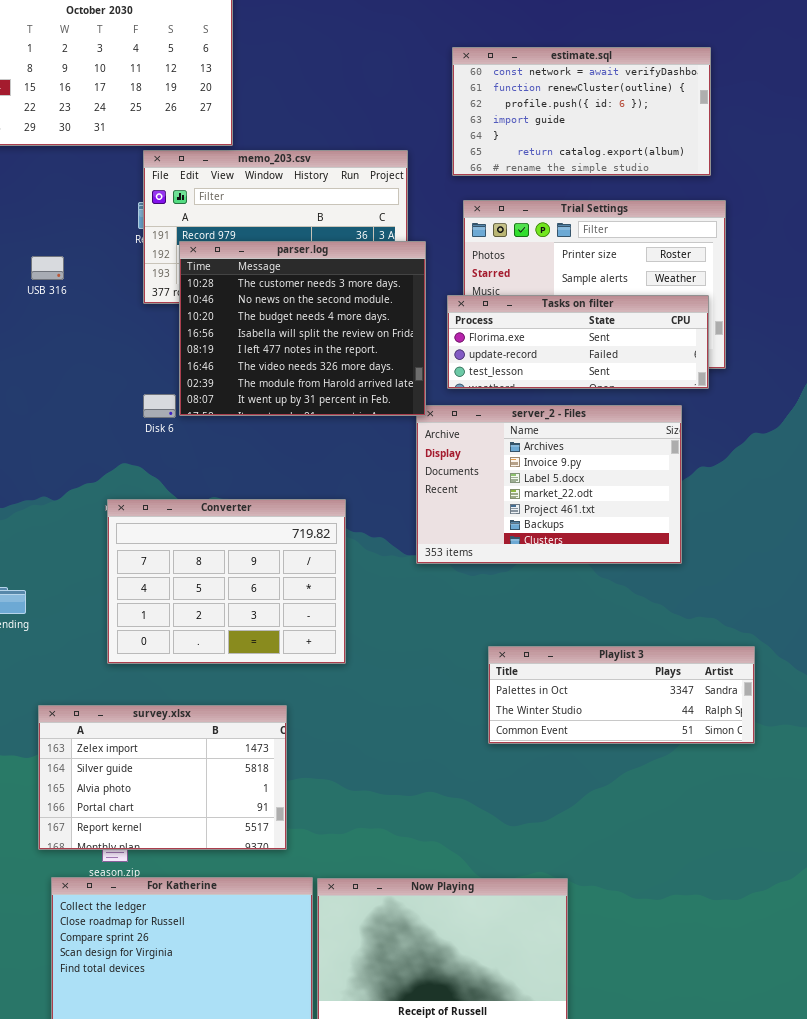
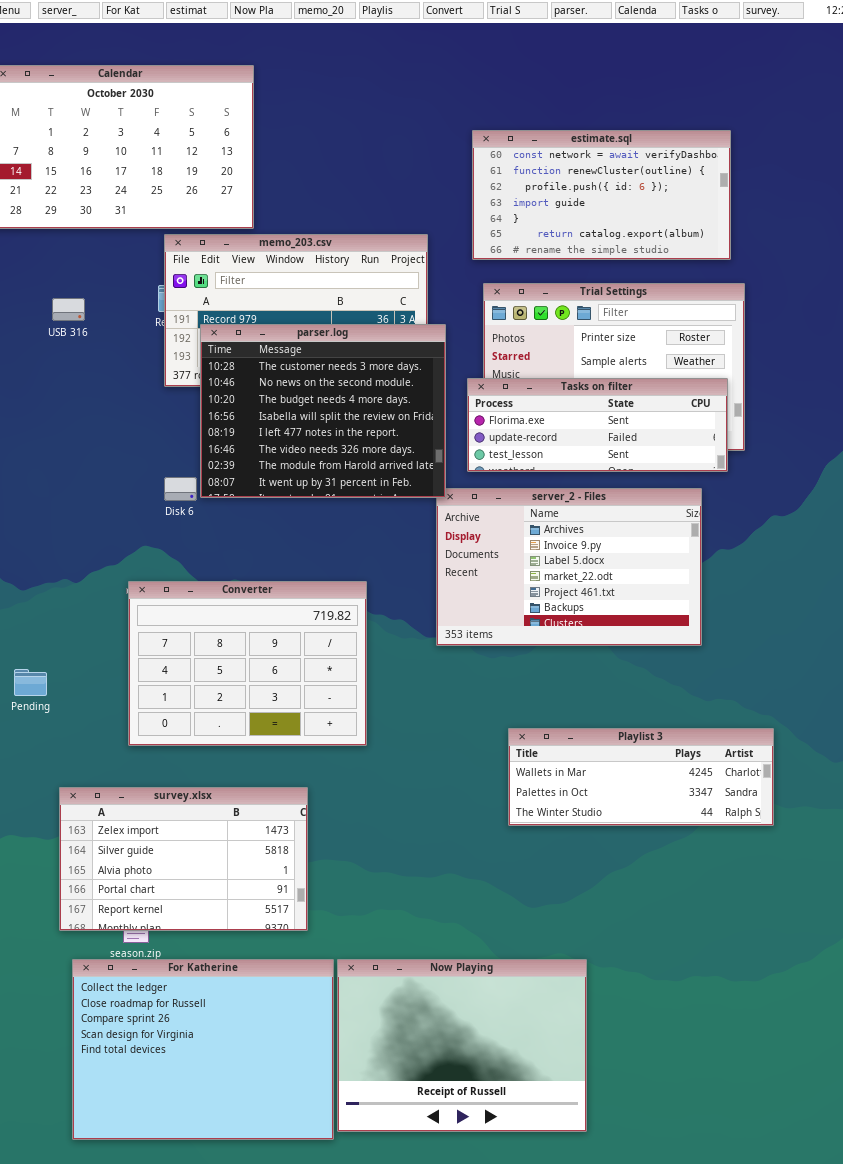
USB 316: [31,256,64,280] -> [52,298,85,321], moved
Playlist 3: [488,646,755,744] -> [508,728,774,826], scrolled up 1 row

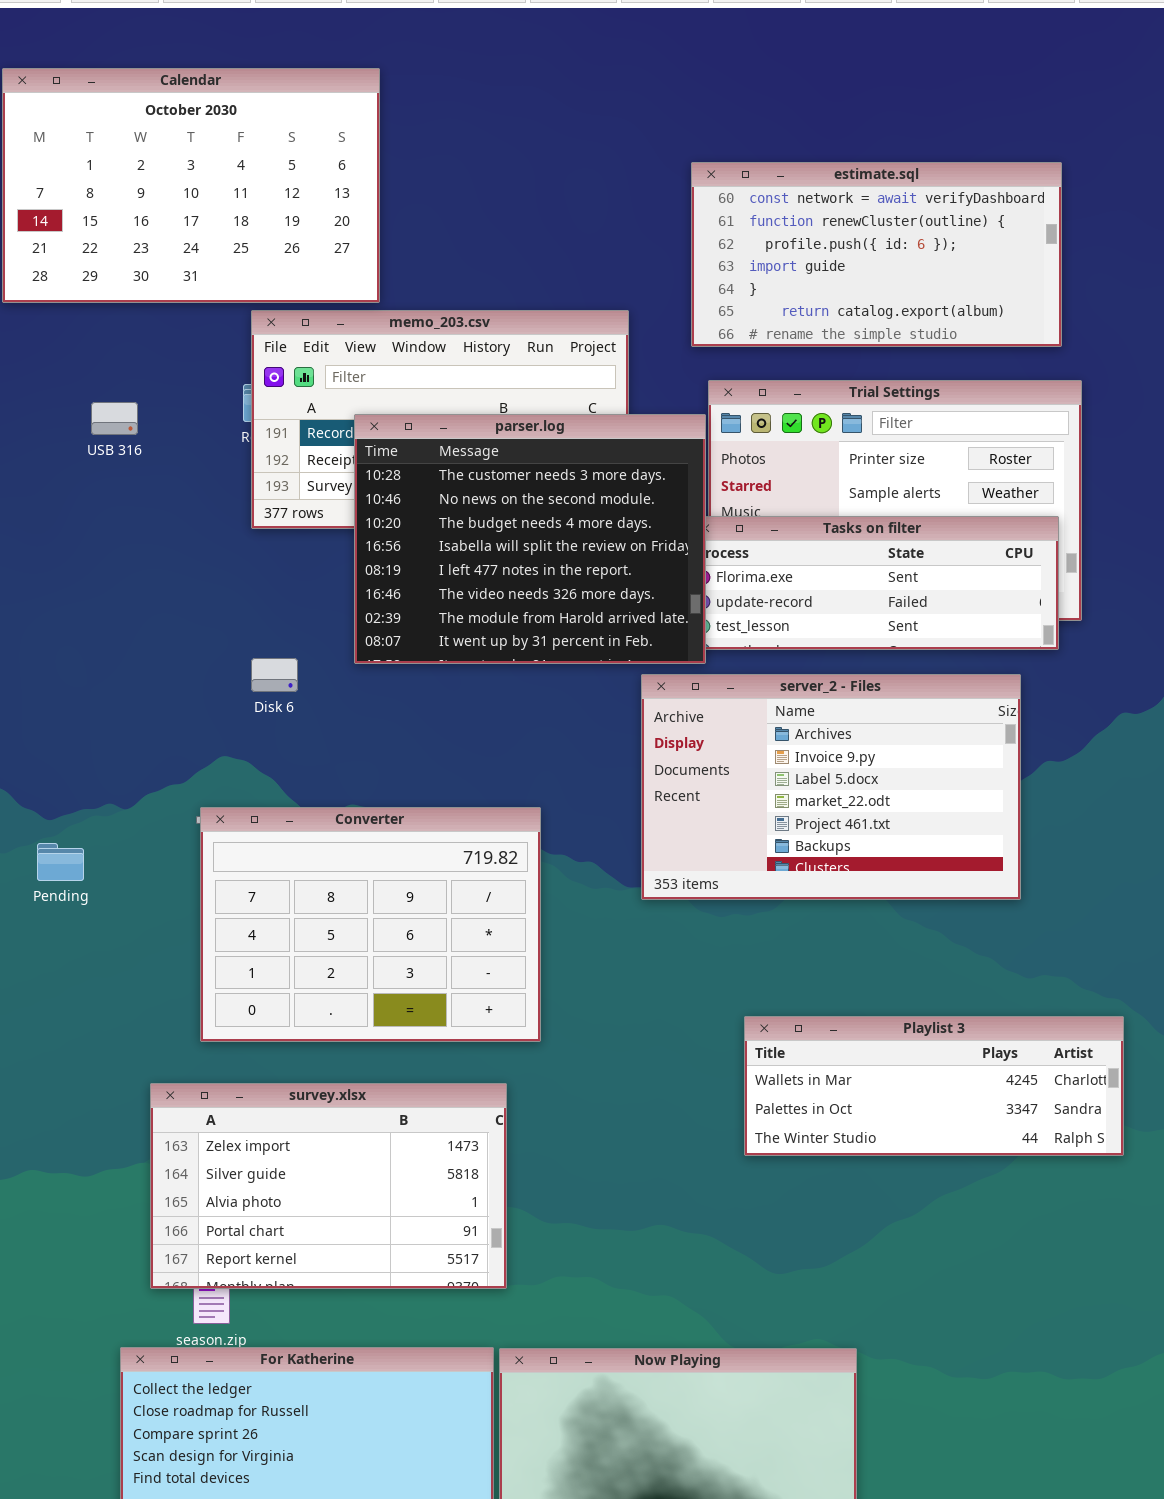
parser.log: [200,324,446,498] -> [354,414,706,664], moved
Pending: [14,669,47,696] -> [37,843,84,881], moved
survey.xlsx: [59,787,308,931] -> [150,1083,507,1289], moved

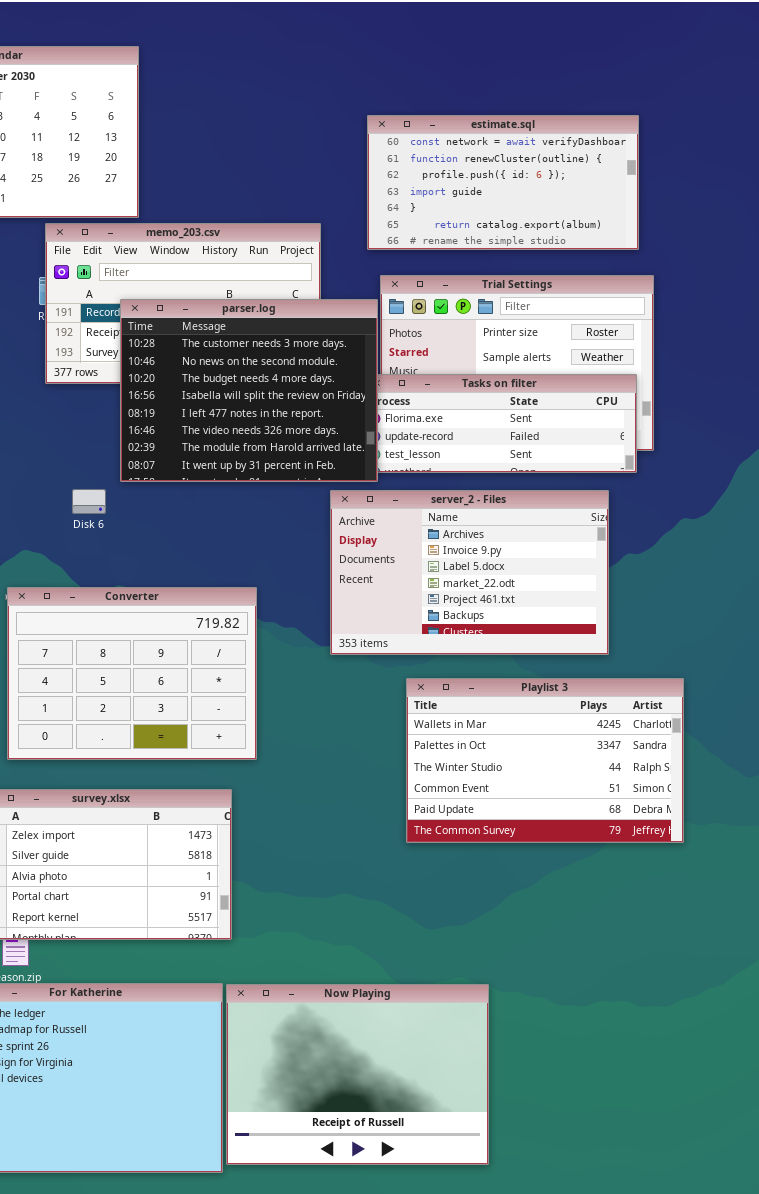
Disk 6: [251,658,298,692] -> [72,489,106,514], moved
Playlist 3: [744,1016,1124,1156] -> [406,678,684,843], resized

